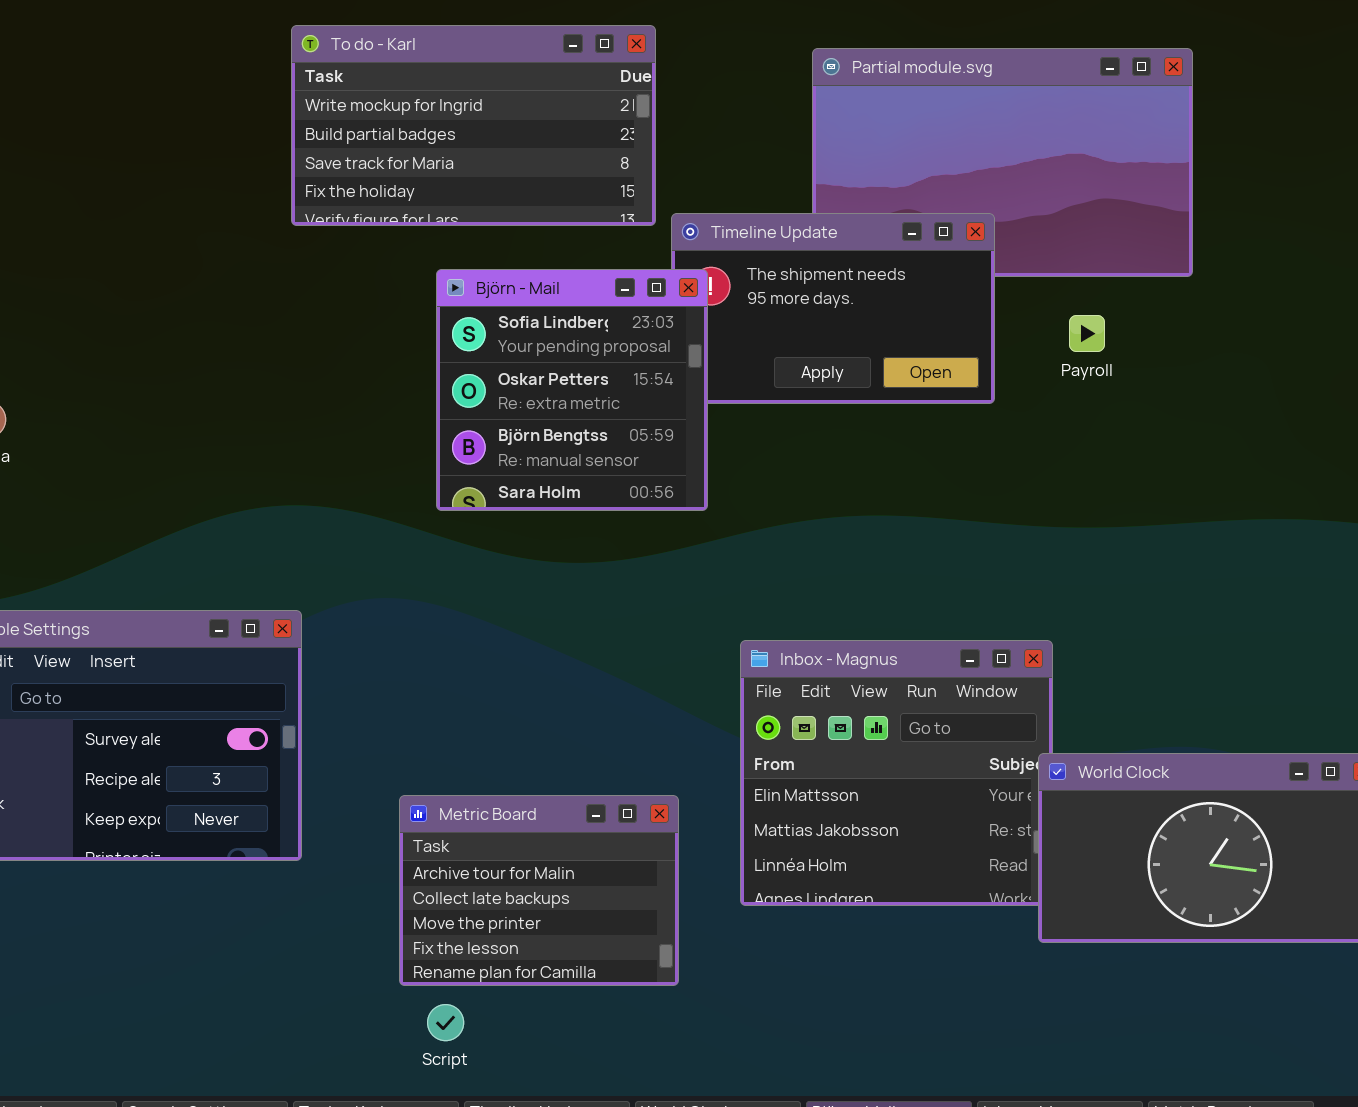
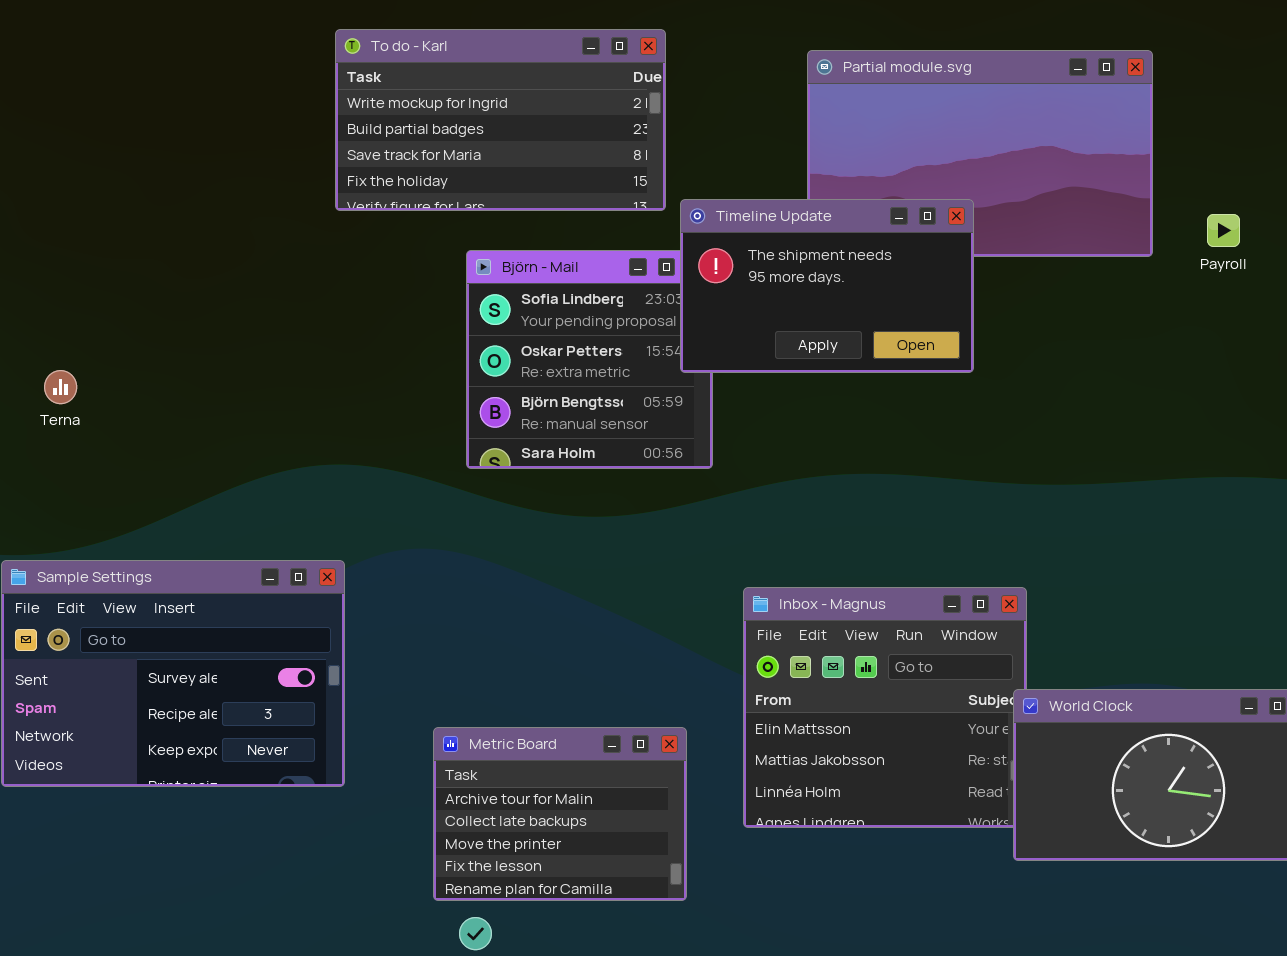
Timeline Update: [671,213,995,404] -> [680,199,974,373], raised
Payroll: [1069,315,1105,352] -> [1207,214,1240,247], moved

